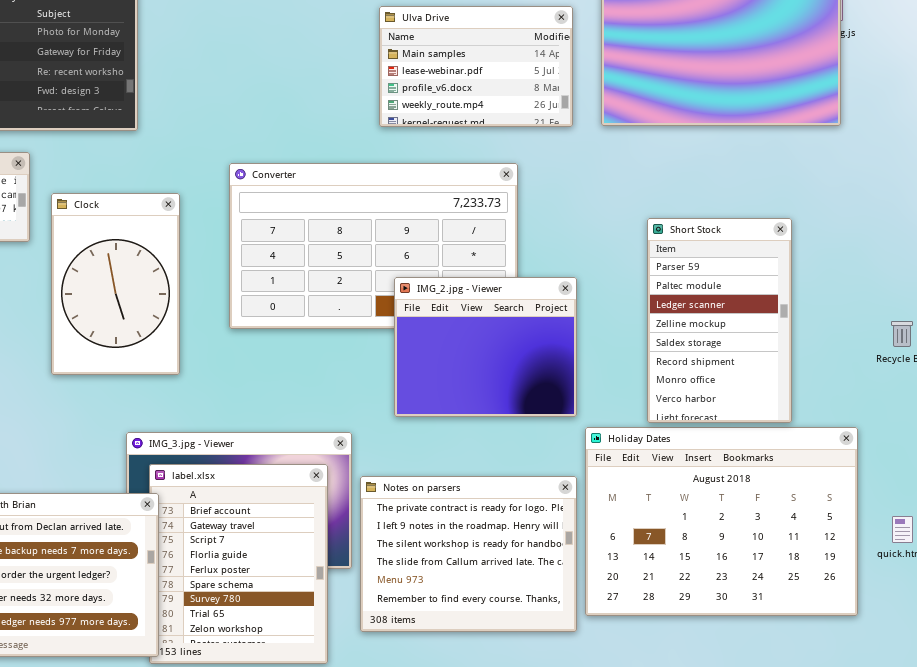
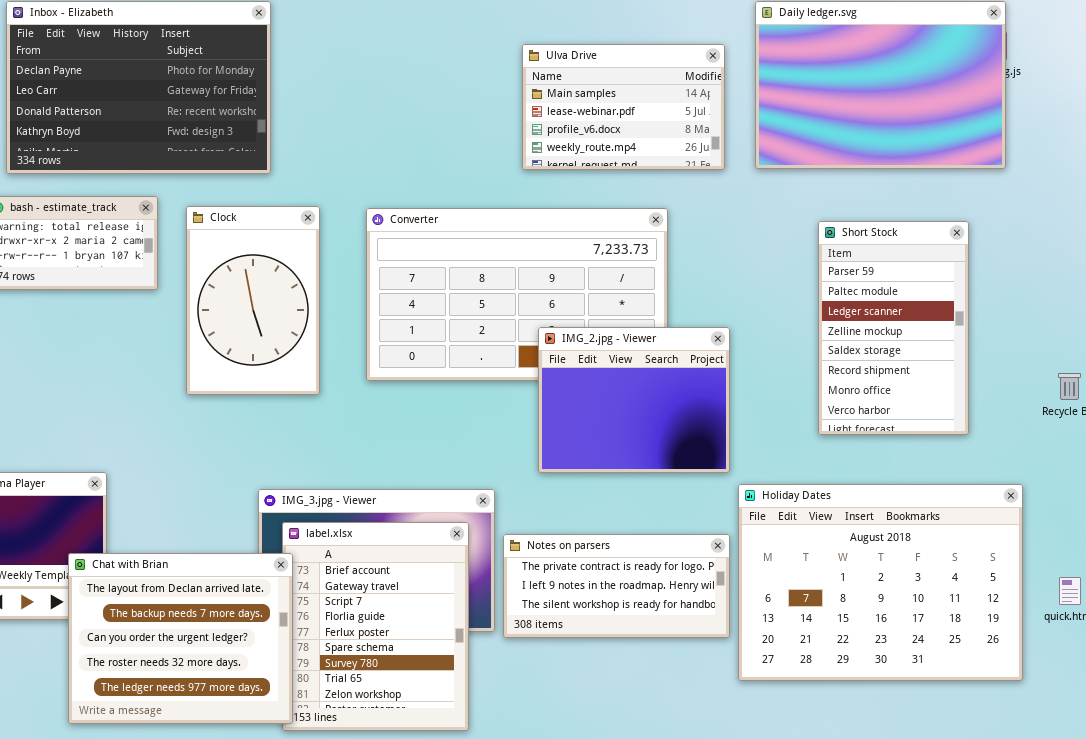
Clock: [51,193,180,375] -> [186,206,320,395], moved
Short Stock: [647,218,792,423] -> [818,221,969,435], moved
Notes on parsers: [360,476,577,632] -> [503,534,730,638], resized

